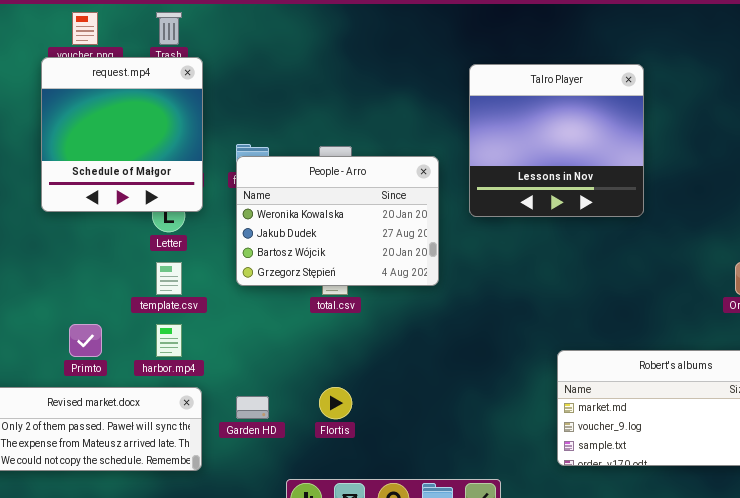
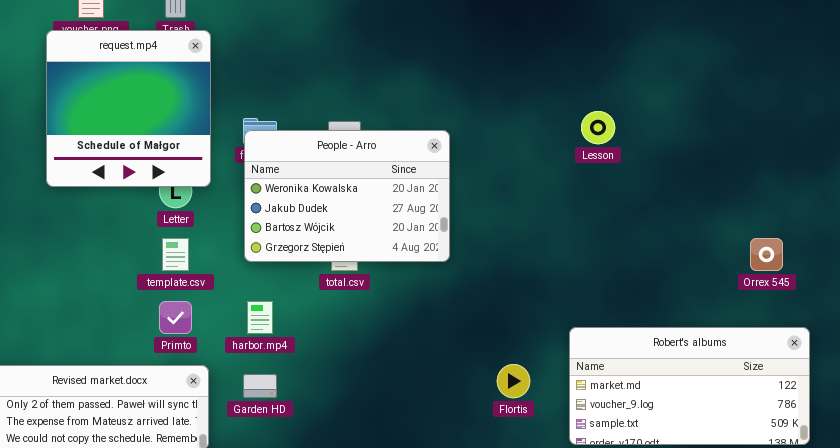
Talro Player: [469,64,644,217] -> none, closed
Primto: [69,324,102,357] -> [159,301,192,334], moved
harbor.mp4: [156,324,182,357] -> [247,301,273,334], moved
Flortis: [319,387,352,419] -> [497,364,530,398], moved

